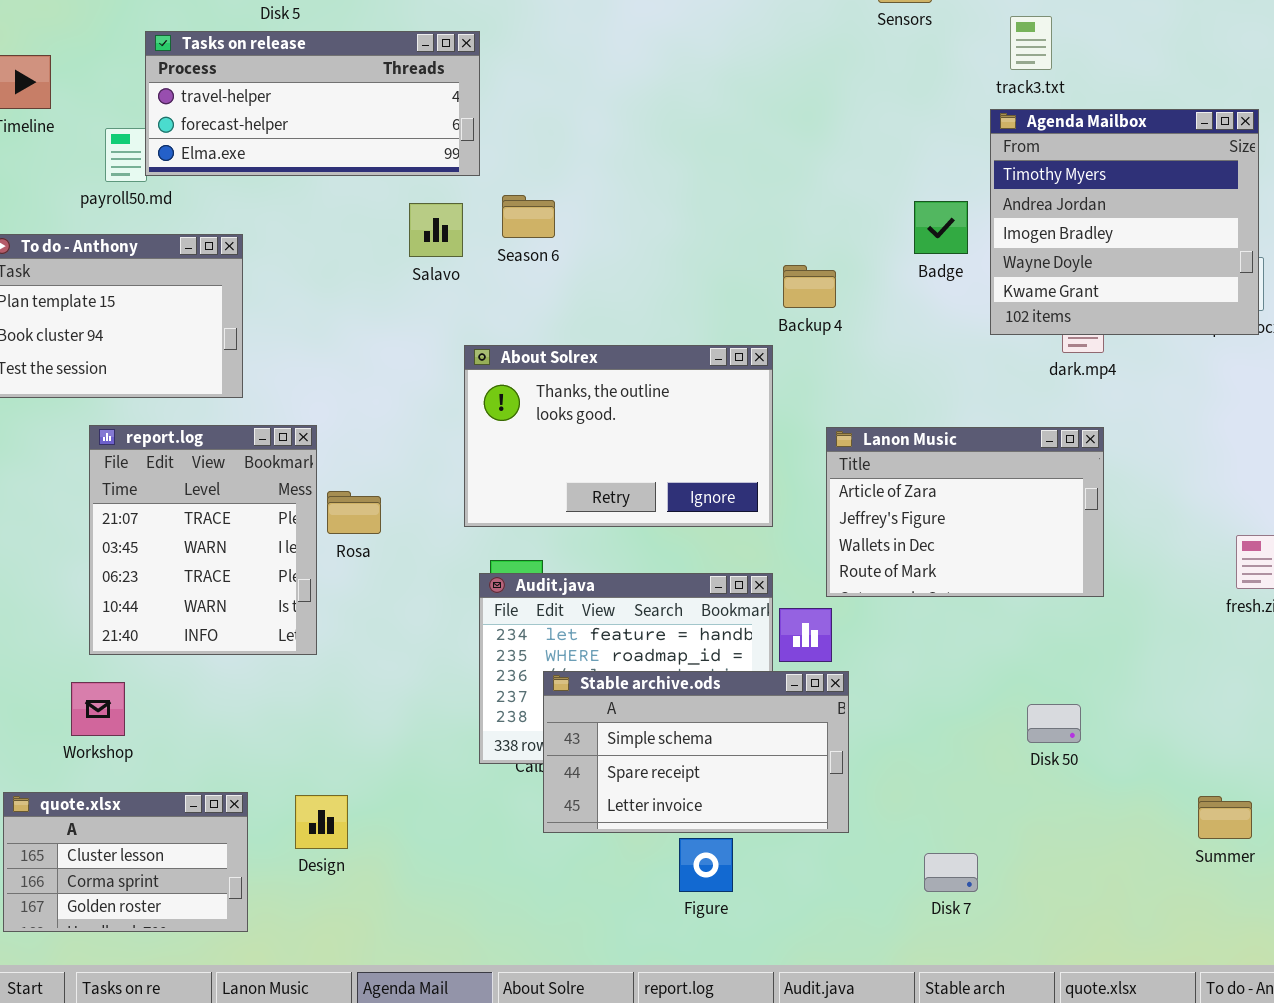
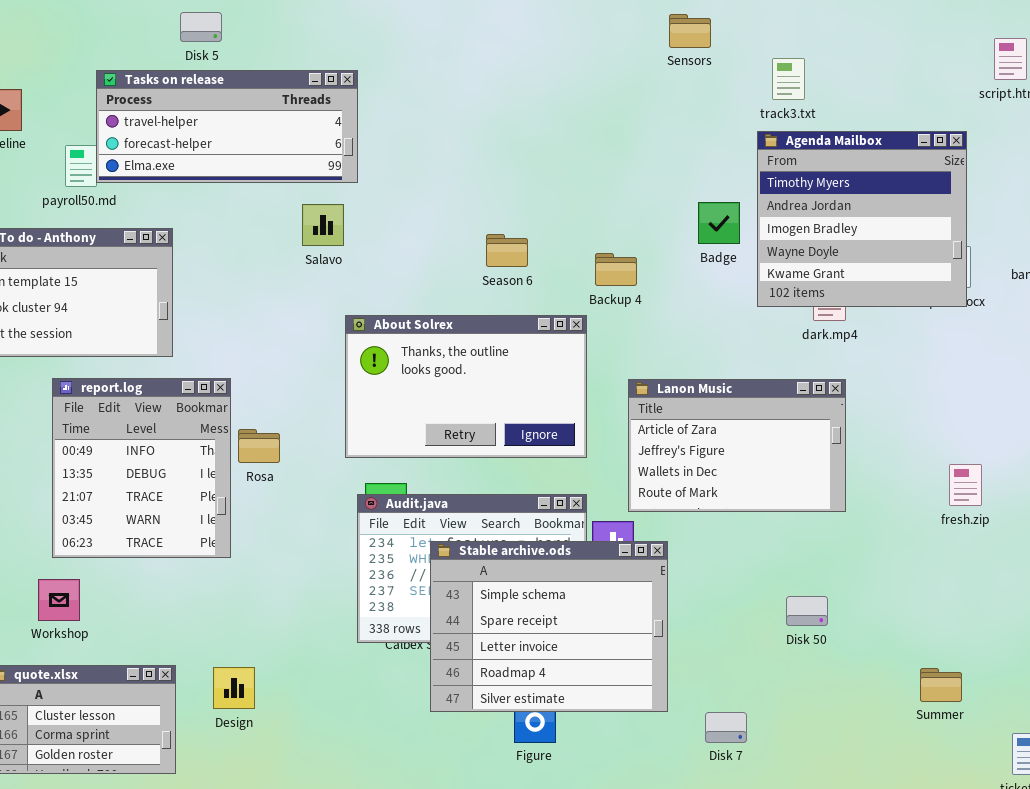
Season 6: [502,195,555,238] -> [486,234,528,267], moved
report.log: [89,425,317,655] -> [52,378,231,558], scrolled up 2 rows
Stable archive.ods: [543,671,849,833] -> [430,541,668,712], moved, resized

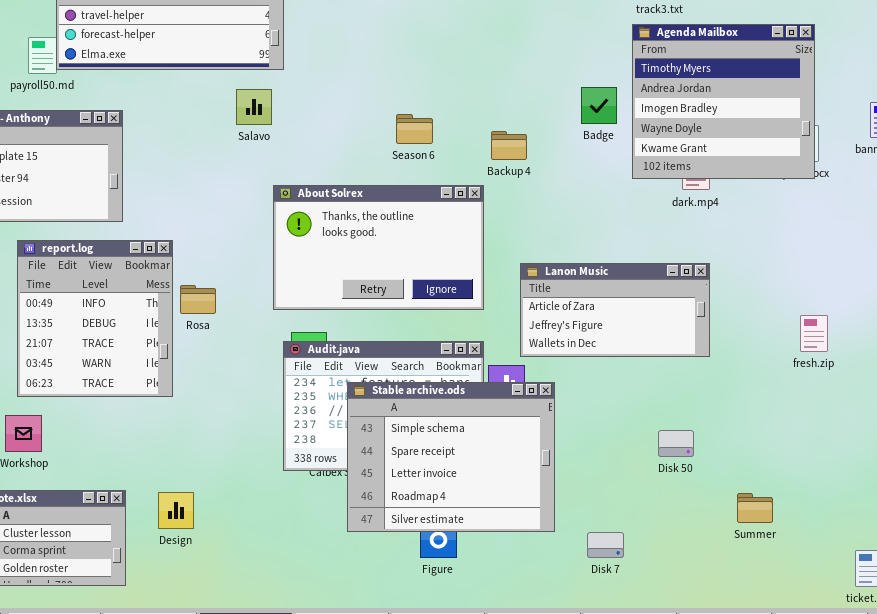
Lanon Music: [628,379,846,512] -> [520,263,710,357], resized
Summer: [920,668,962,702] -> [737,493,773,523], moved

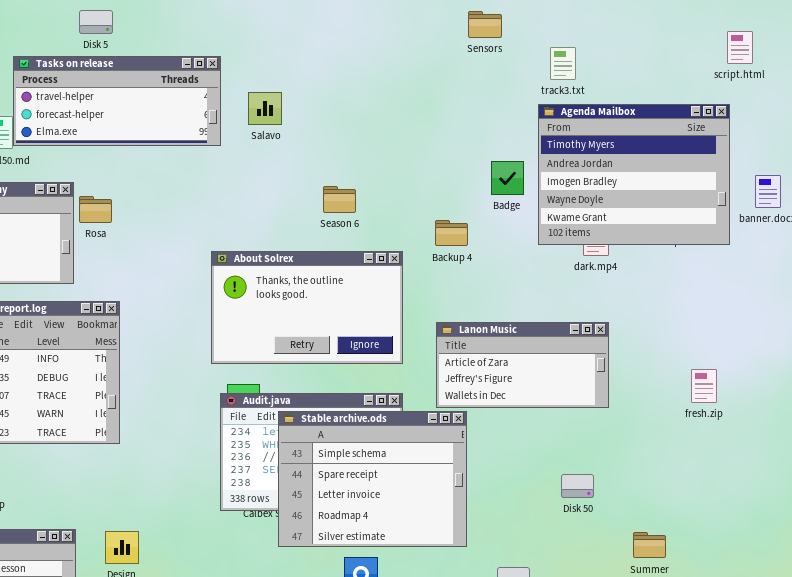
Agenda Mailbox: [632,24,815,179] -> [538,104,730,245], resized
Salavo: [236,89,272,125] -> [248,92,282,125], moved
Backup 4: [491,131,527,160] -> [435,220,468,246], moved
Rosa: [180,285,216,314] -> [79,196,112,223], moved
Stable archive.ods: [347,382,555,532] -> [278,411,467,547], moved

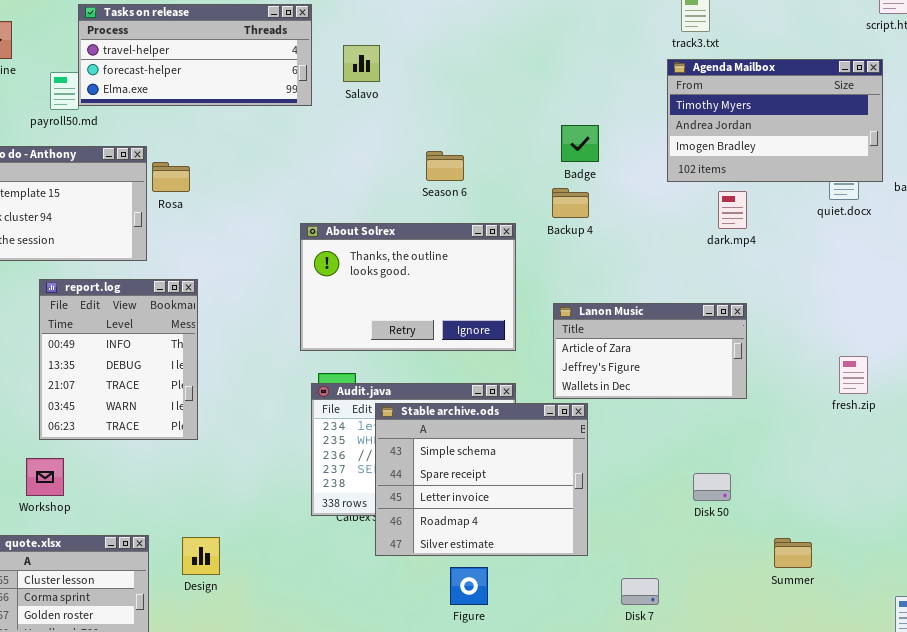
Agenda Mailbox: [538,104,730,245] -> [667,59,883,182], resized
Badge: [491,161,524,195] -> [561,125,599,162], moved

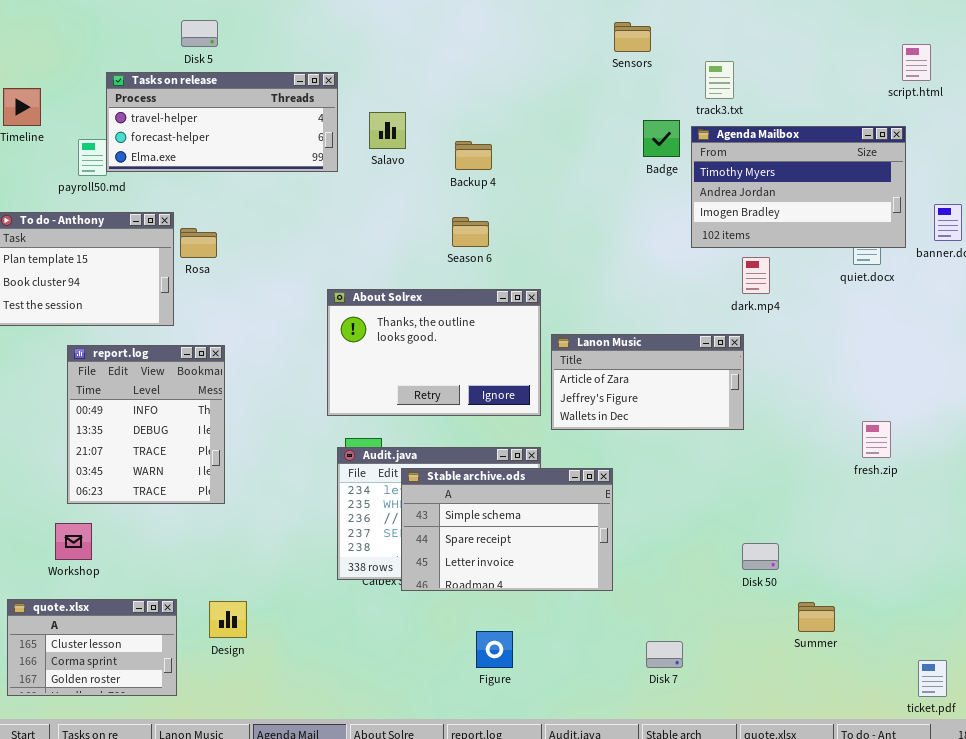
Badge: [561,125,599,162] -> [643,120,680,157], moved
Backup 4: [552,188,589,218] -> [455,141,492,170], moved
Lanon Music: [553,303,747,399] -> [551,334,744,430], moved
Stable archive.ods: [375,403,588,556] -> [401,468,613,591], resized
Disk 50: [693,473,731,501] -> [742,543,779,570], moved

